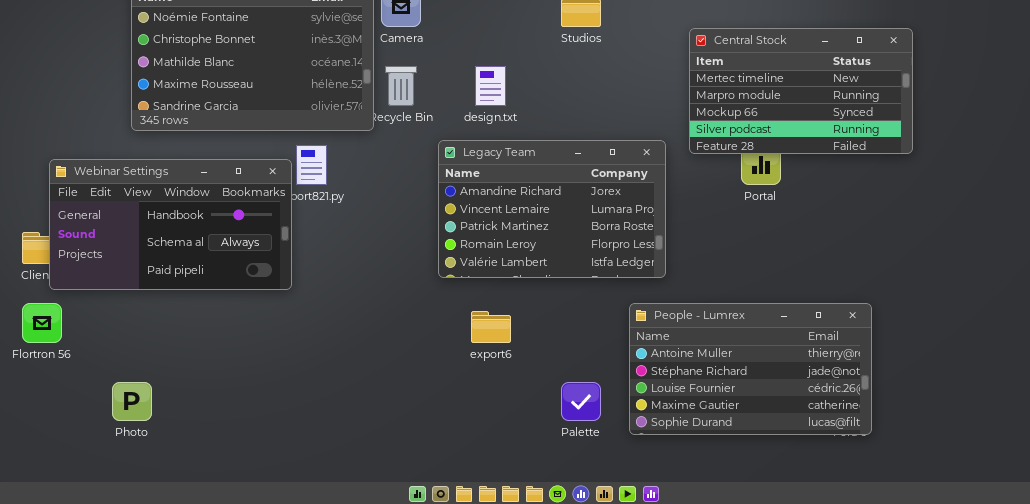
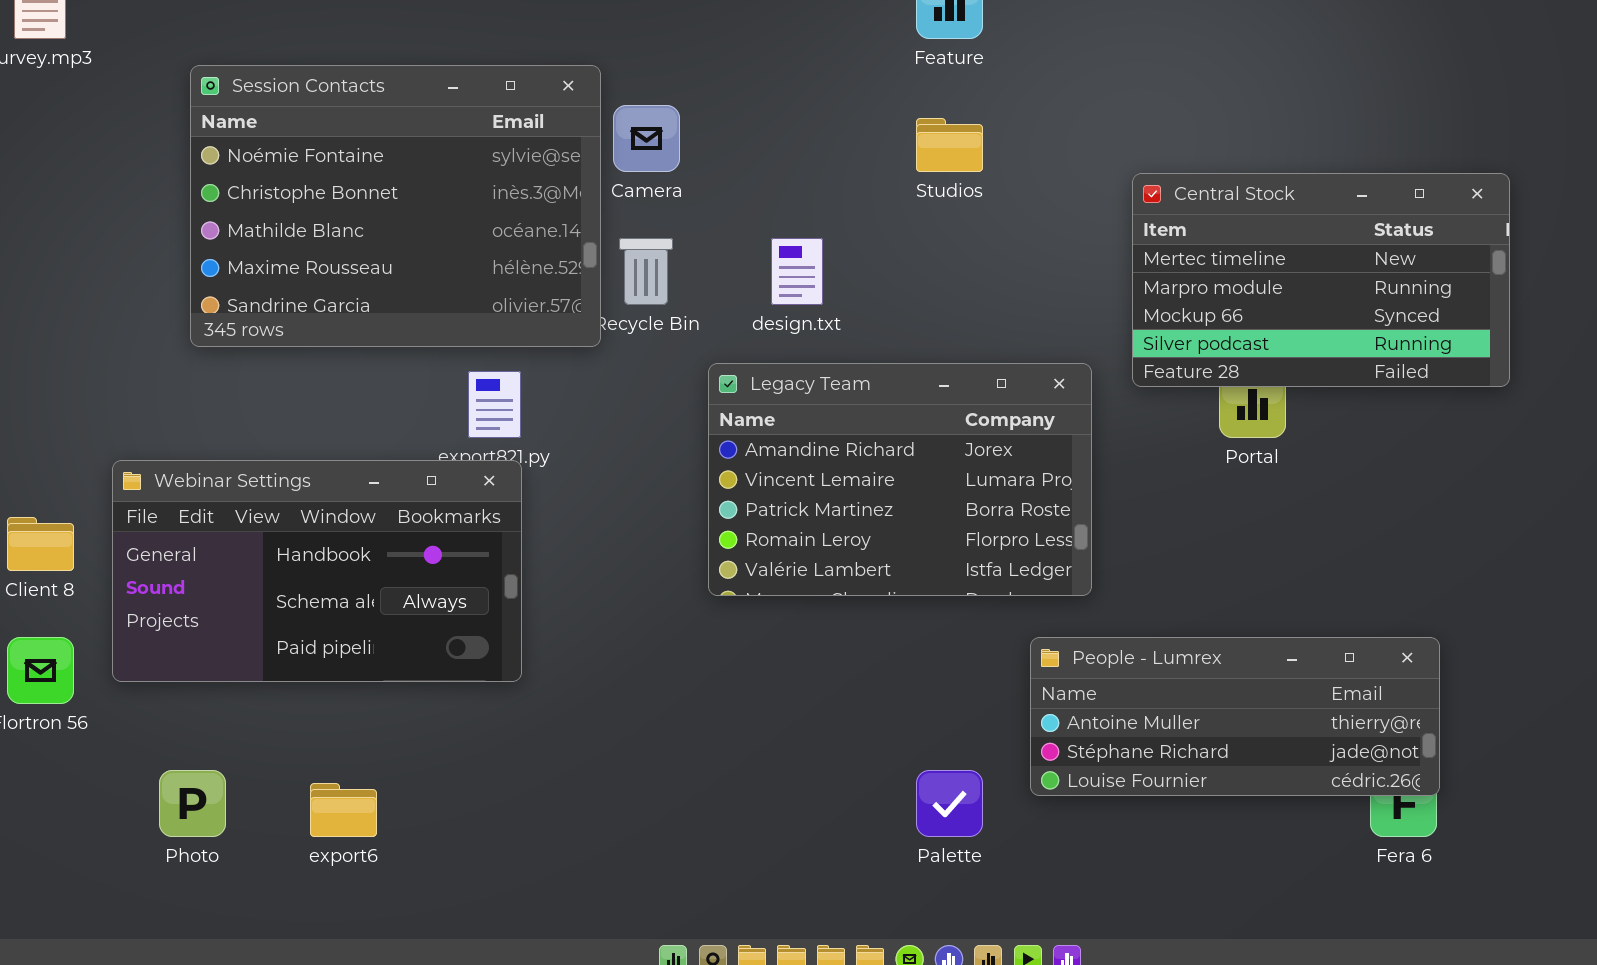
Webinar Settings: [49,159,292,290] -> [112,460,522,682], moved
People - Lumrex: [629,303,872,435] -> [1030,637,1440,796], resized
export6: [471,311,511,343] -> [310,783,377,837], moved

